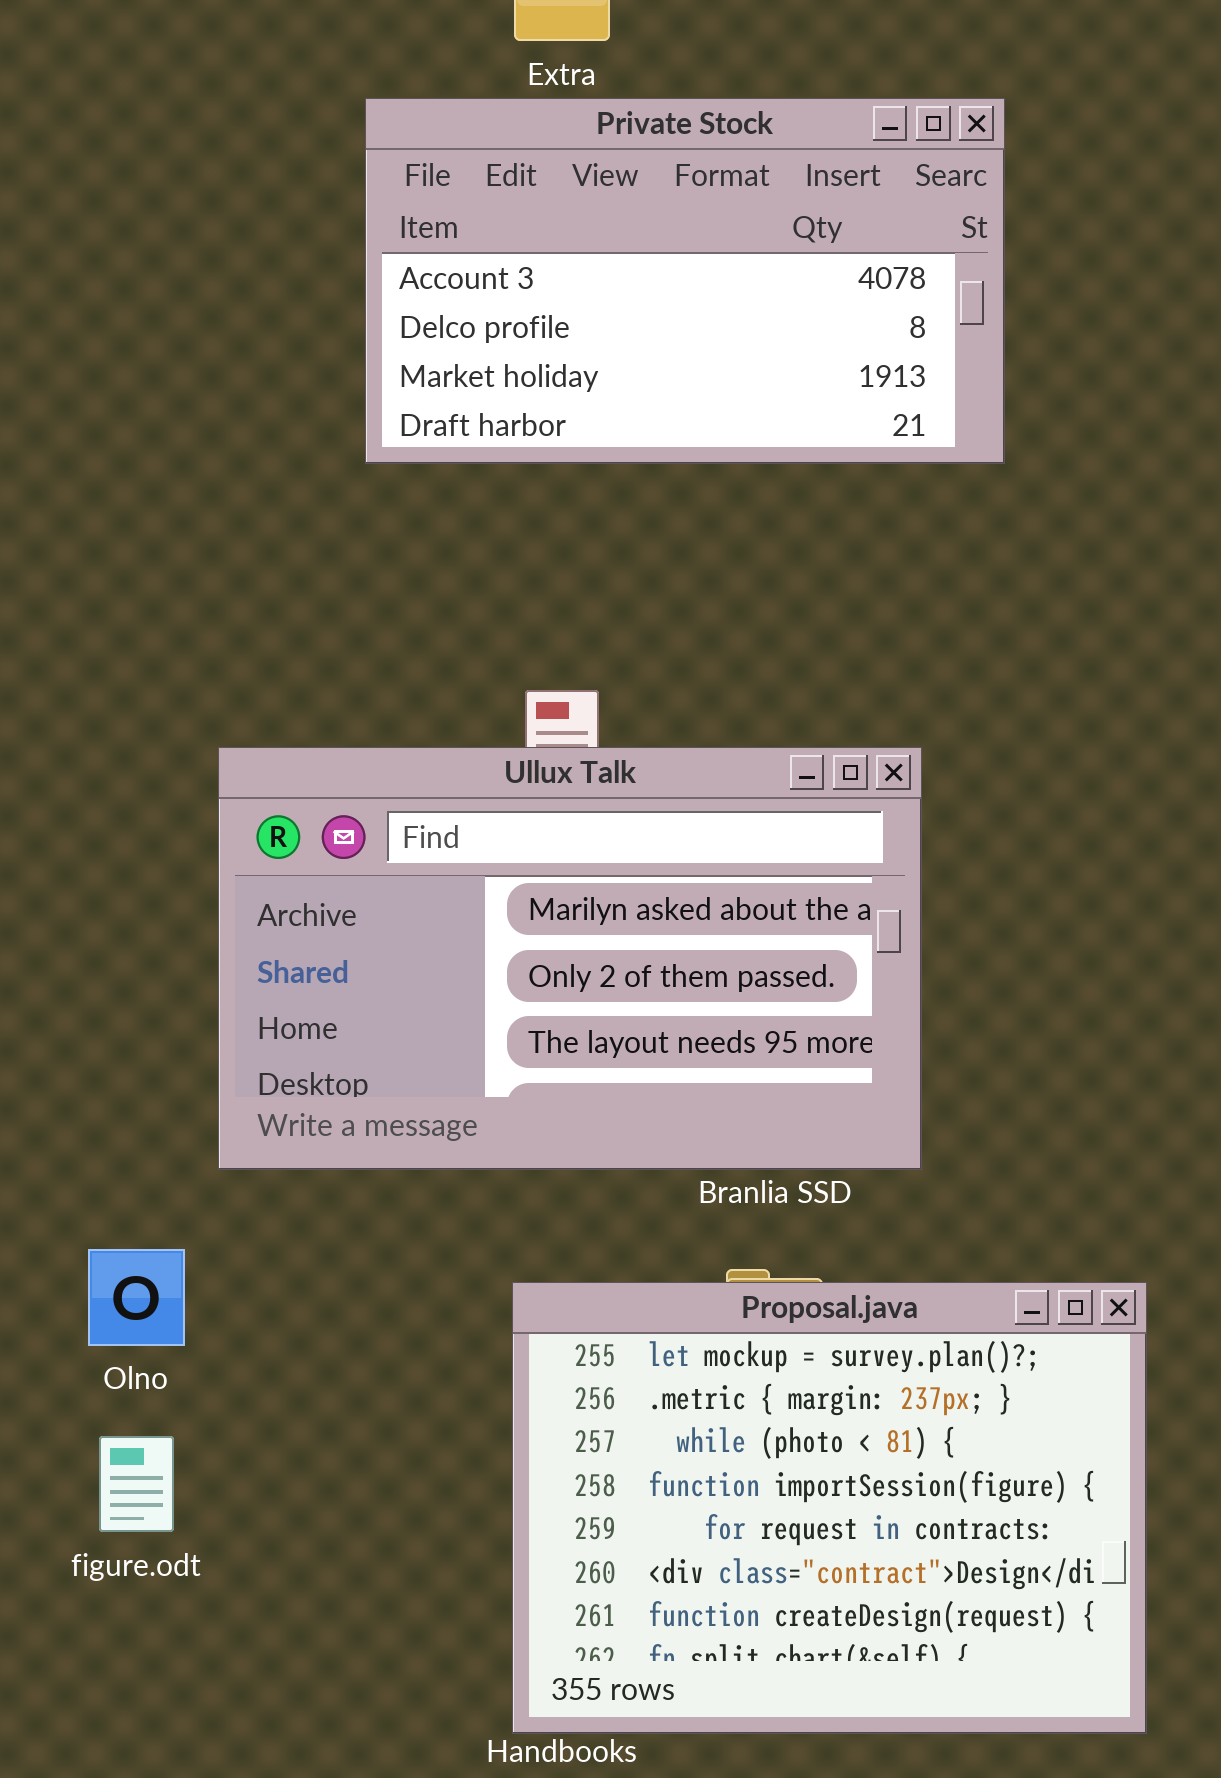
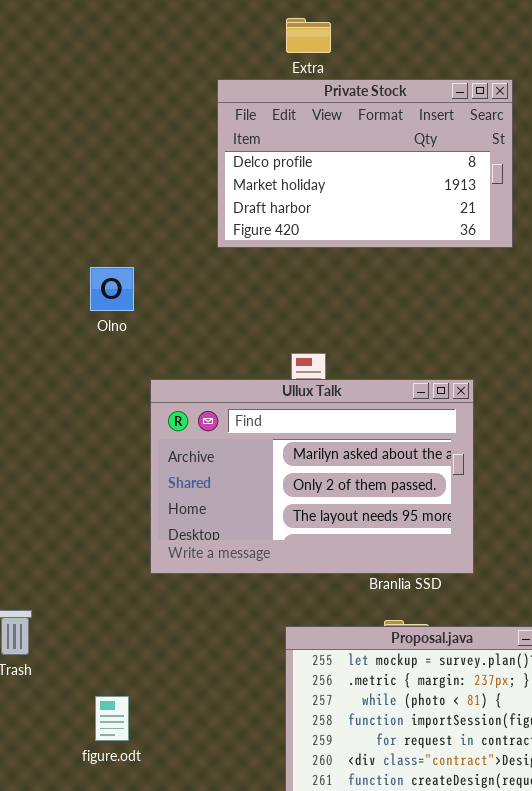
Private Stock: [365,98,1005,464] -> [217,79,513,248], scrolled down 1 row
Olno: [88,1249,185,1346] -> [90,267,134,311], moved

